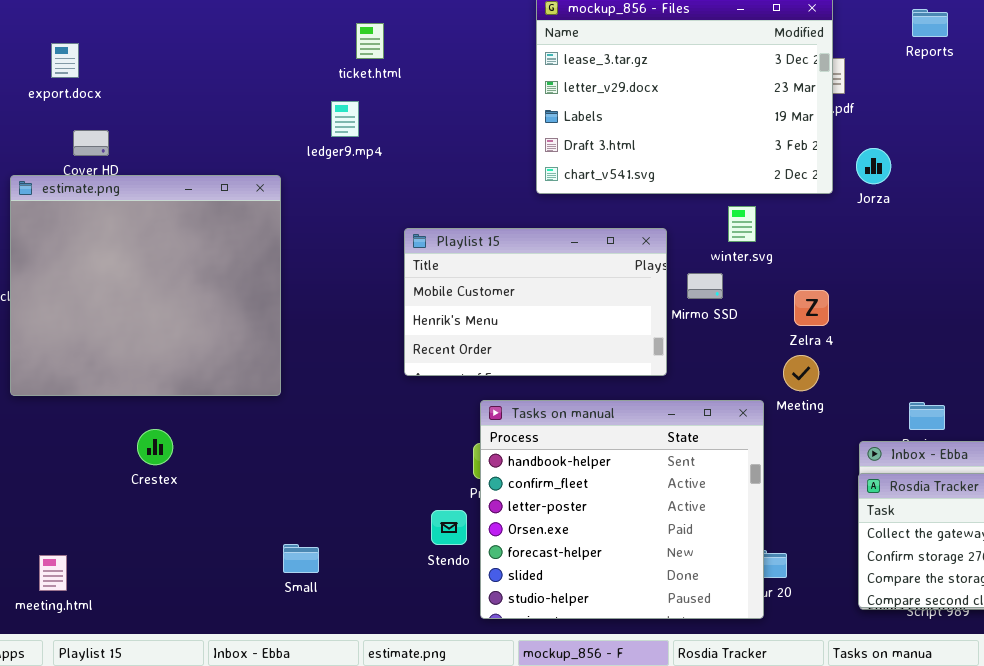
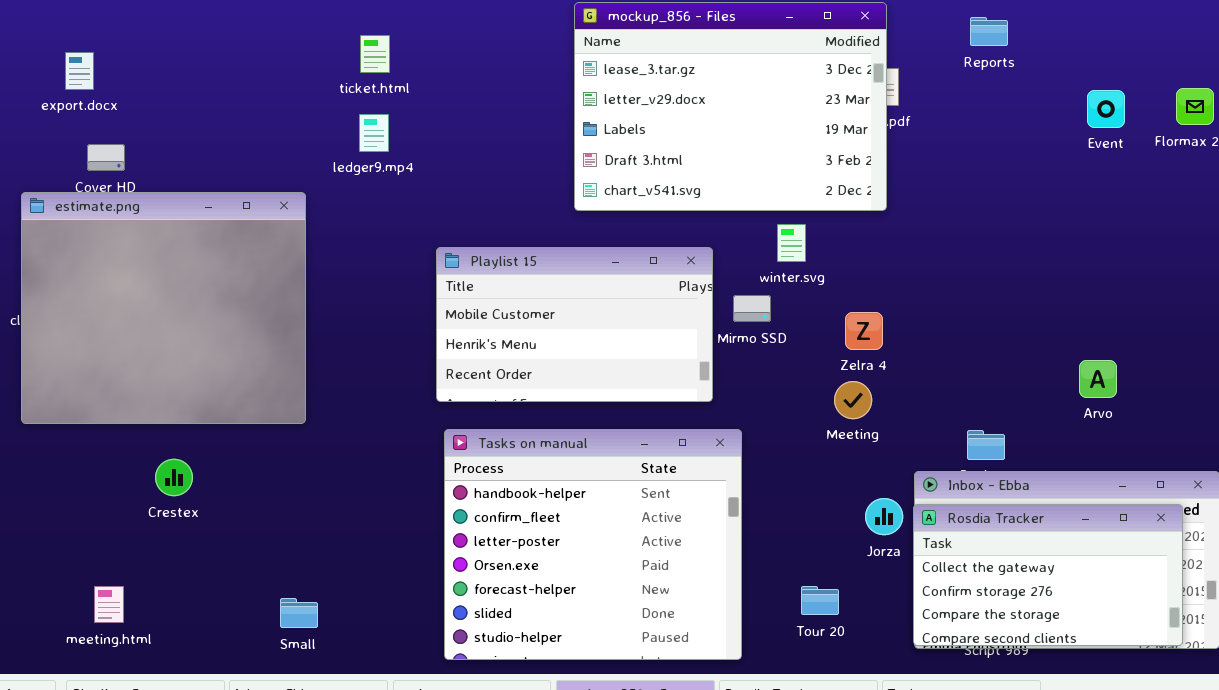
ticket.html: [356,23,384,59] -> [360,35,390,73], moved
Jorza: [856,148,891,184] -> [865,498,903,535], moved
Tasks on manual: [480,400,764,619] -> [444,429,742,660], moved
Small: [283,544,319,573] -> [280,598,318,628], moved
meeting.html: [39,555,67,591] -> [94,586,124,623], moved

